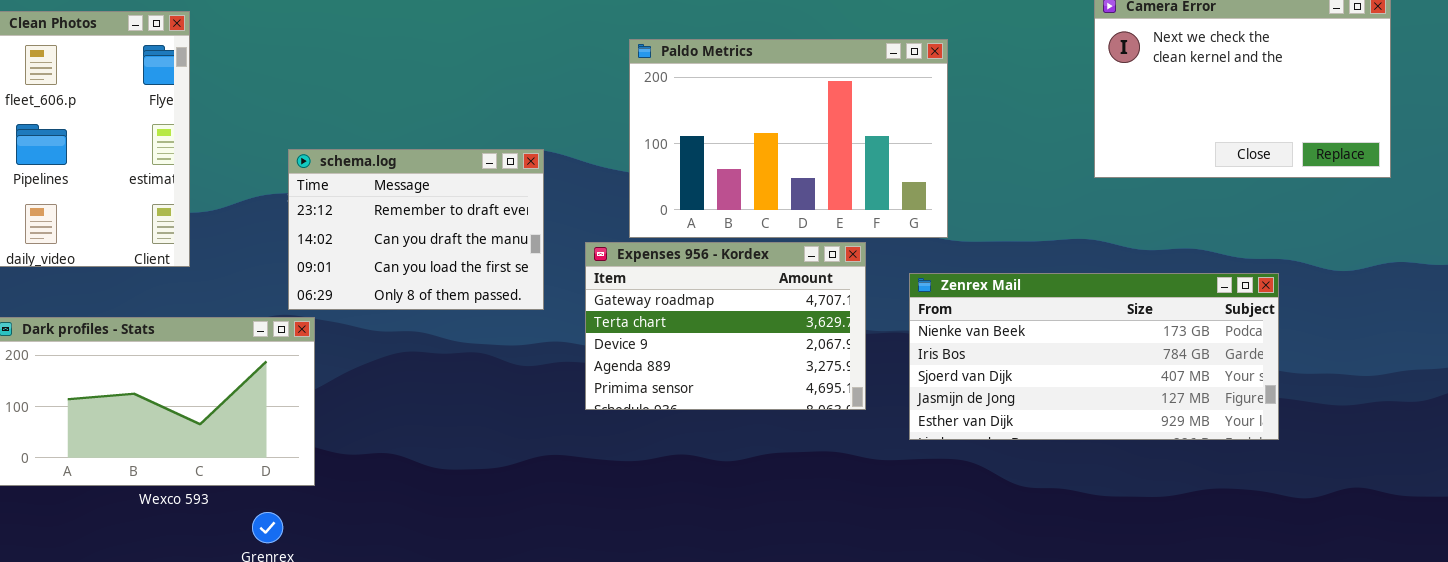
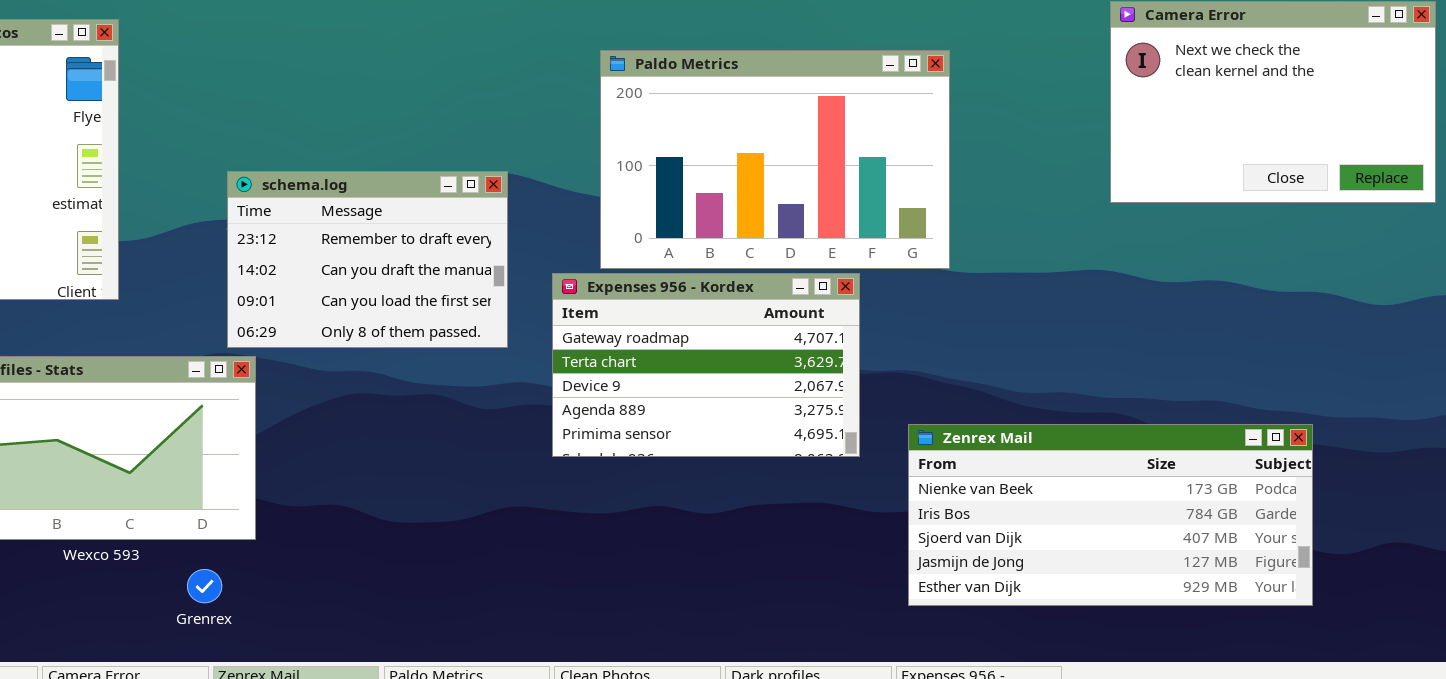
Zenrex Mail: [909,273,1279,440] -> [908,424,1313,606], moved

